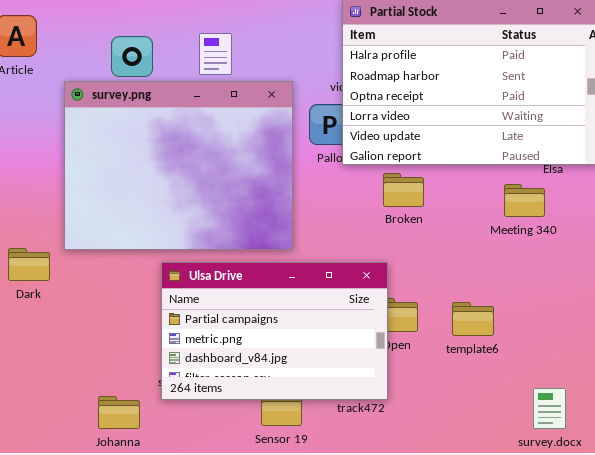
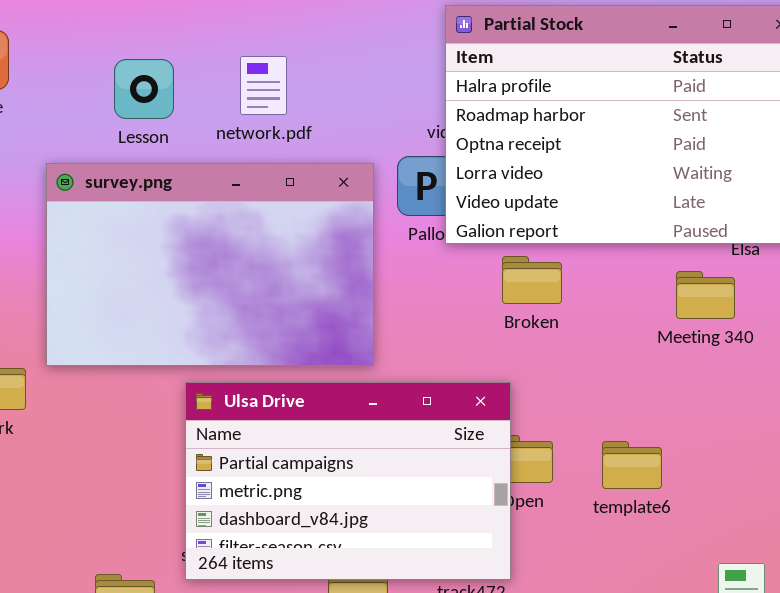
survey.png: [64,81,293,250] -> [46,163,374,366], resized

